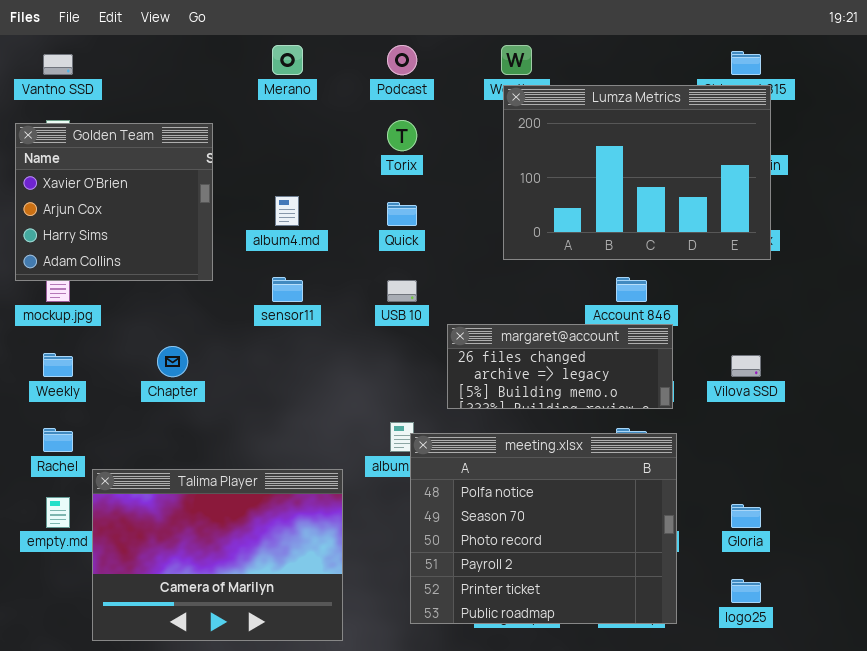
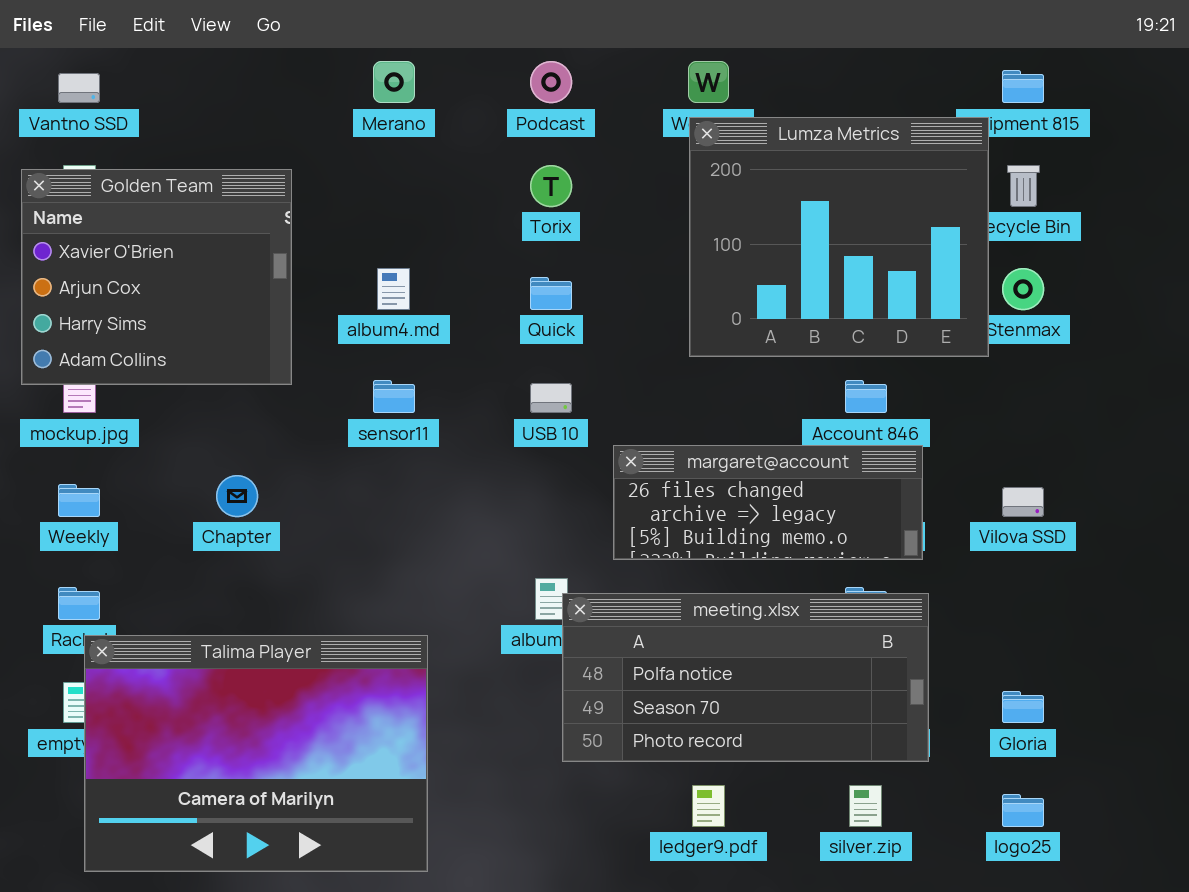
Lumza Metrics: [503,85,771,260] -> [689,117,989,357], resized
meeting.xlsx: [410,433,677,624] -> [562,593,929,762], resized
Talima Player: [92,469,343,641] -> [84,635,428,872], moved

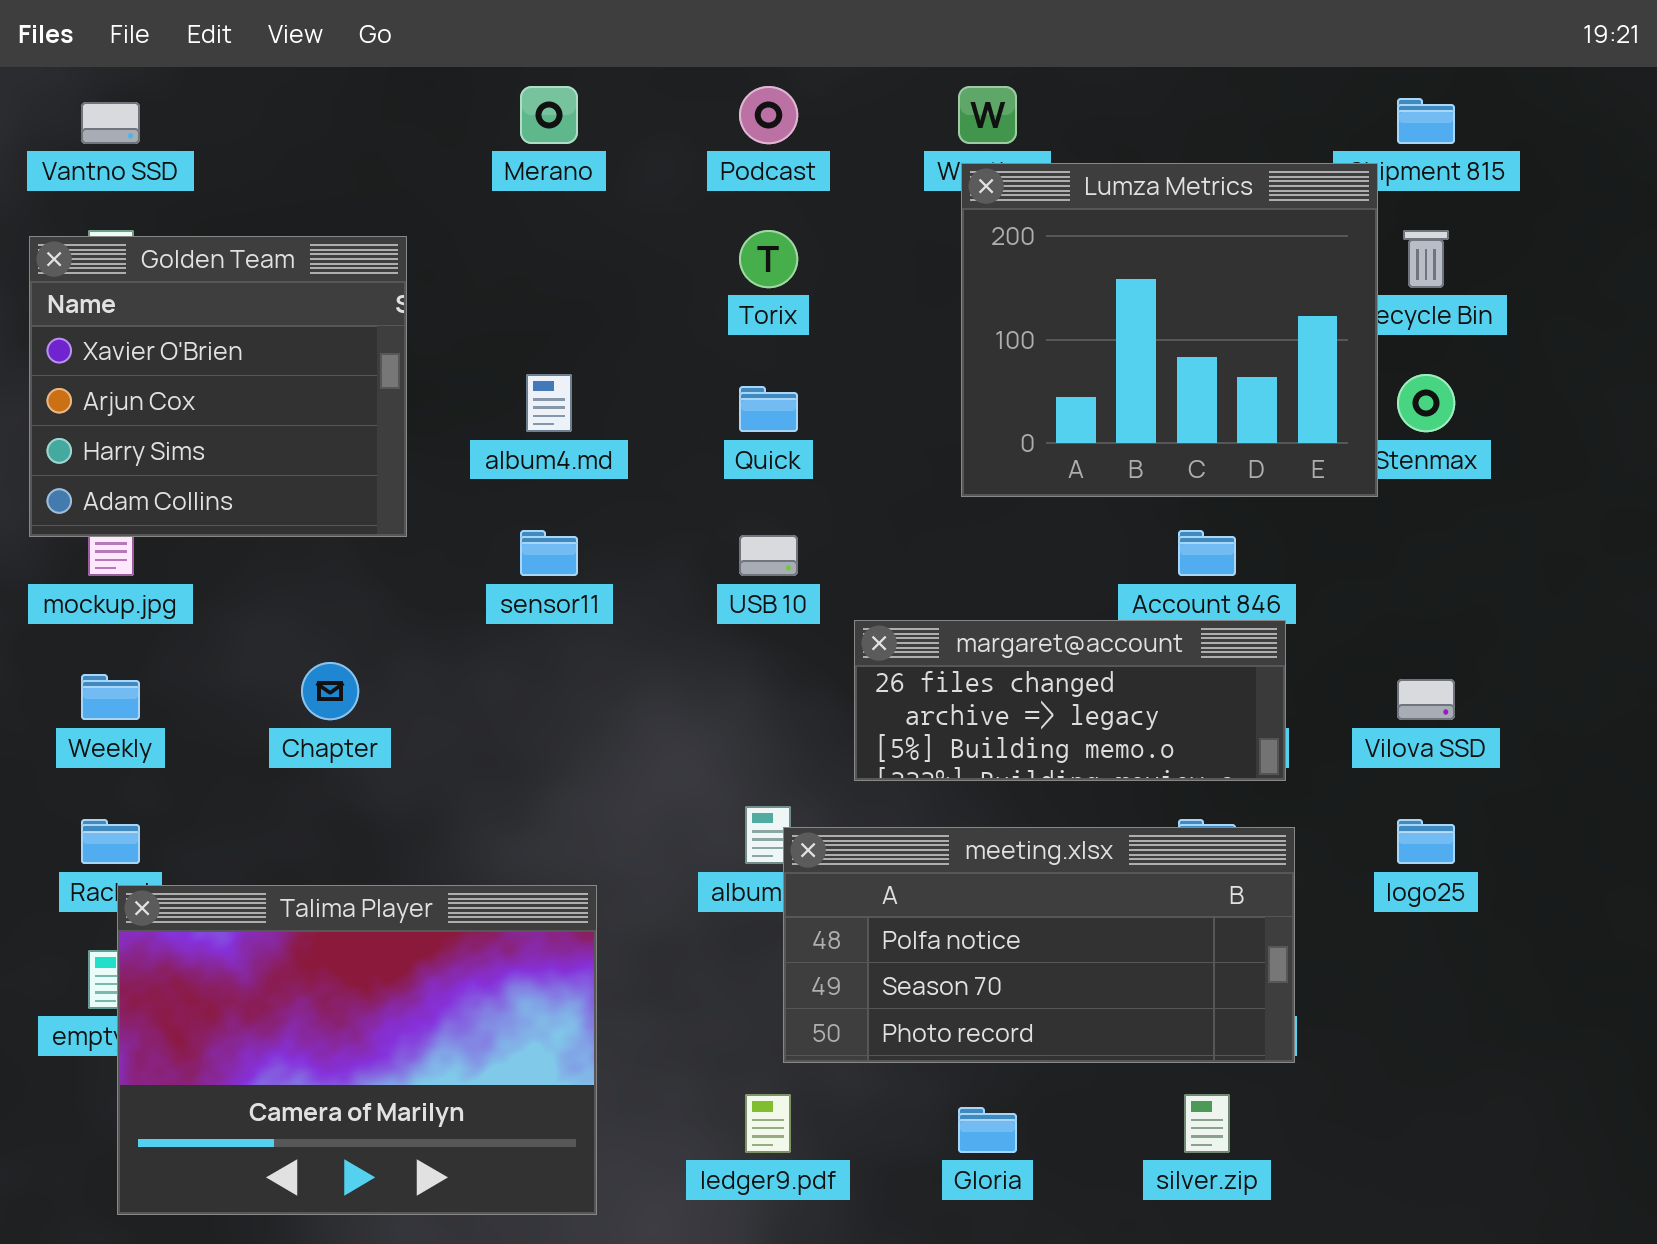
Gloria: [1002,691,1044,723] -> [958,1107,1017,1153], moved
ledger9.pdf: [692,785,725,827] -> [745,1094,791,1153], moved
logo25: [1002,794,1044,827] -> [1397,819,1455,864], moved

